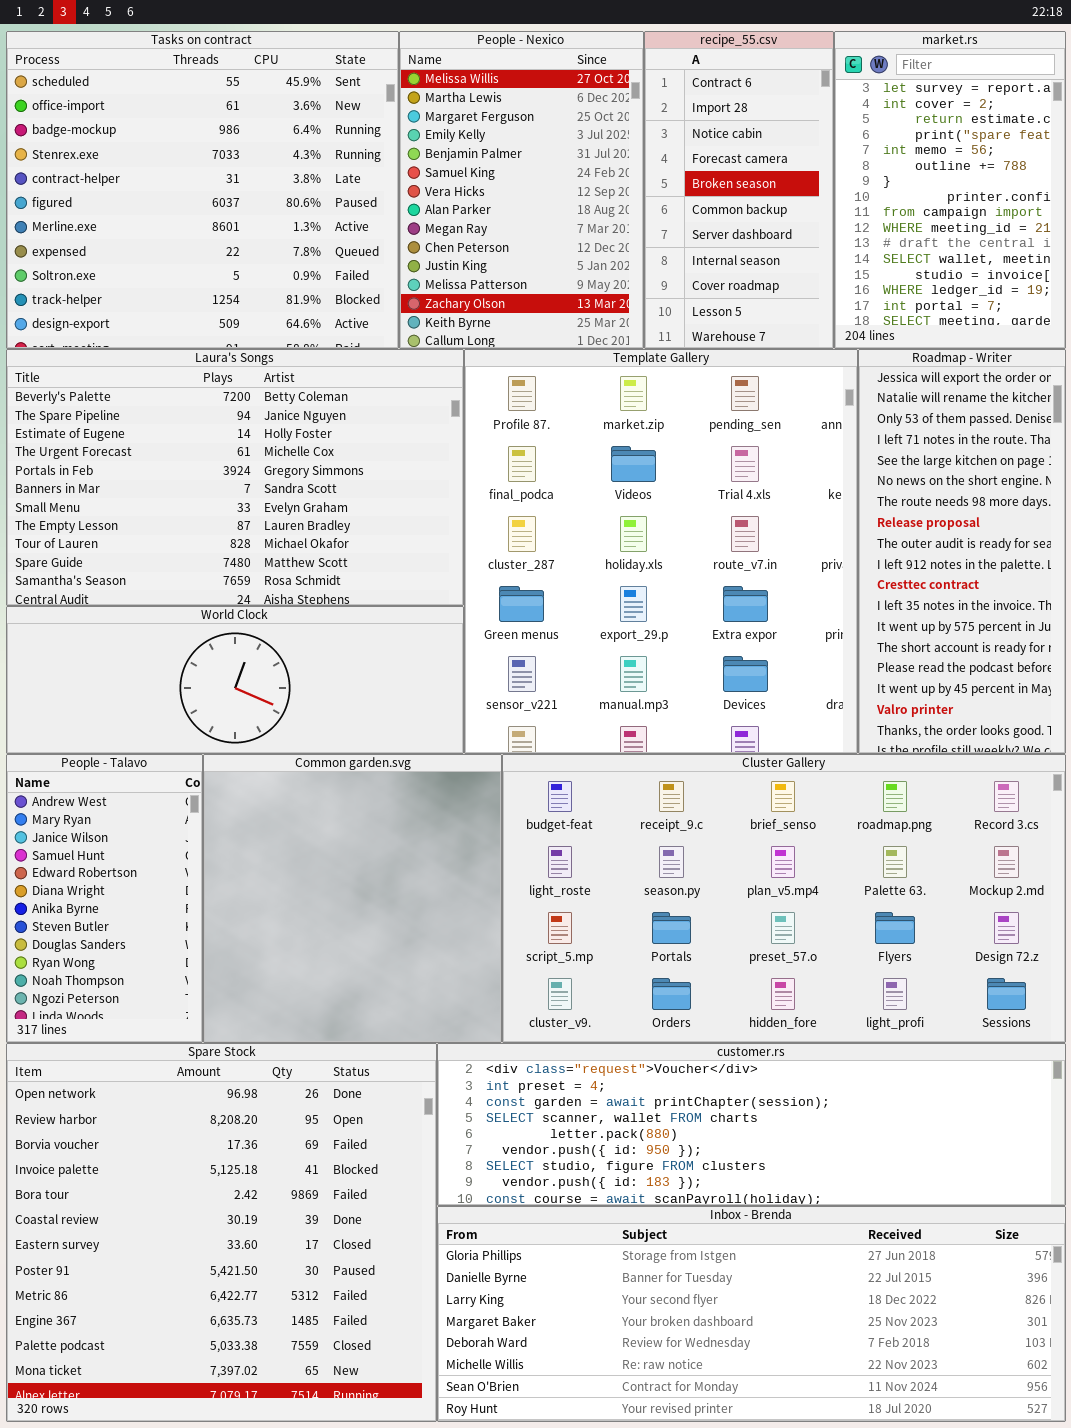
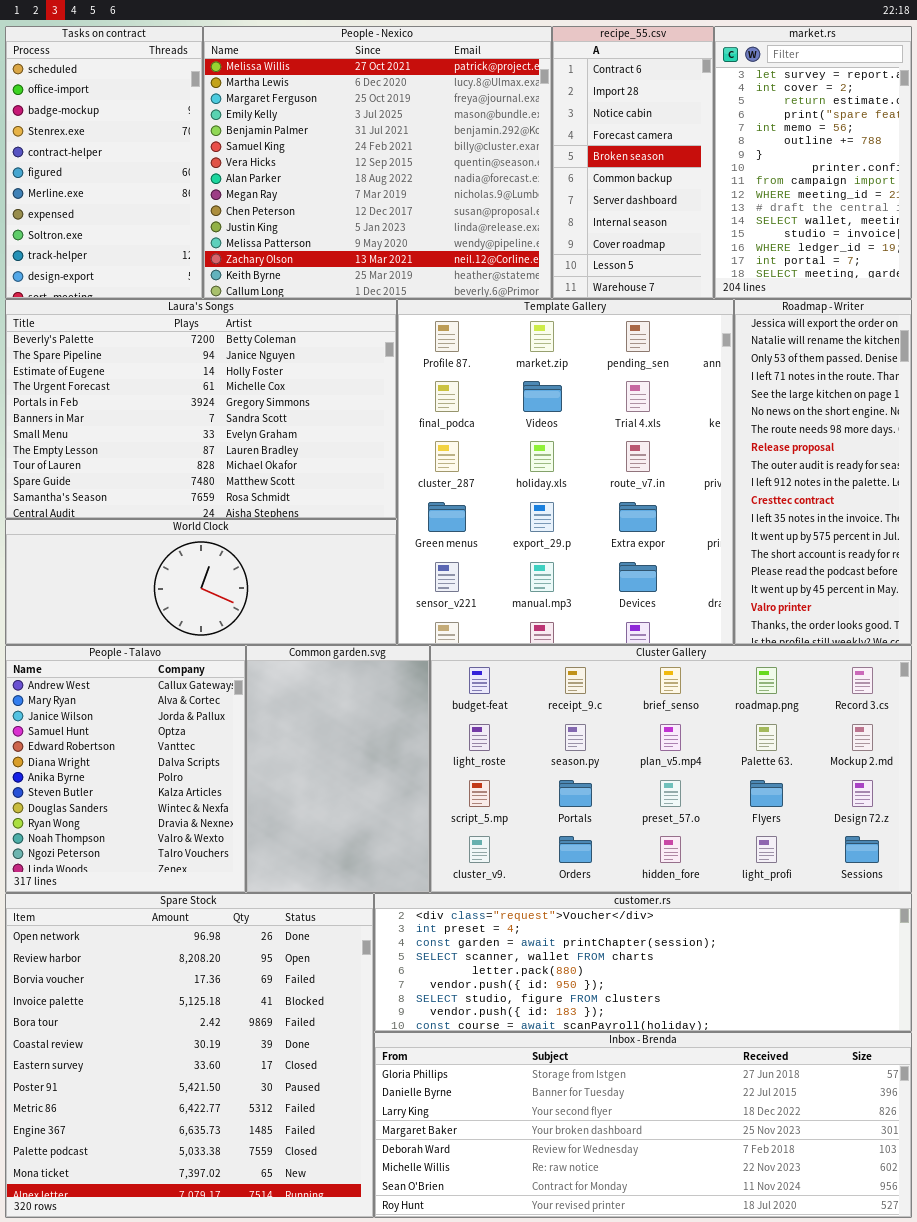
Tasks on contract: [6,31,399,349] -> [5,26,203,299], resized
People - Nexico: [399,31,644,349] -> [203,26,552,299], resized
People - Talavo: [6,754,203,1043] -> [5,645,246,893], resized
Common garden.svg: [203,754,502,1043] -> [246,645,430,893], resized

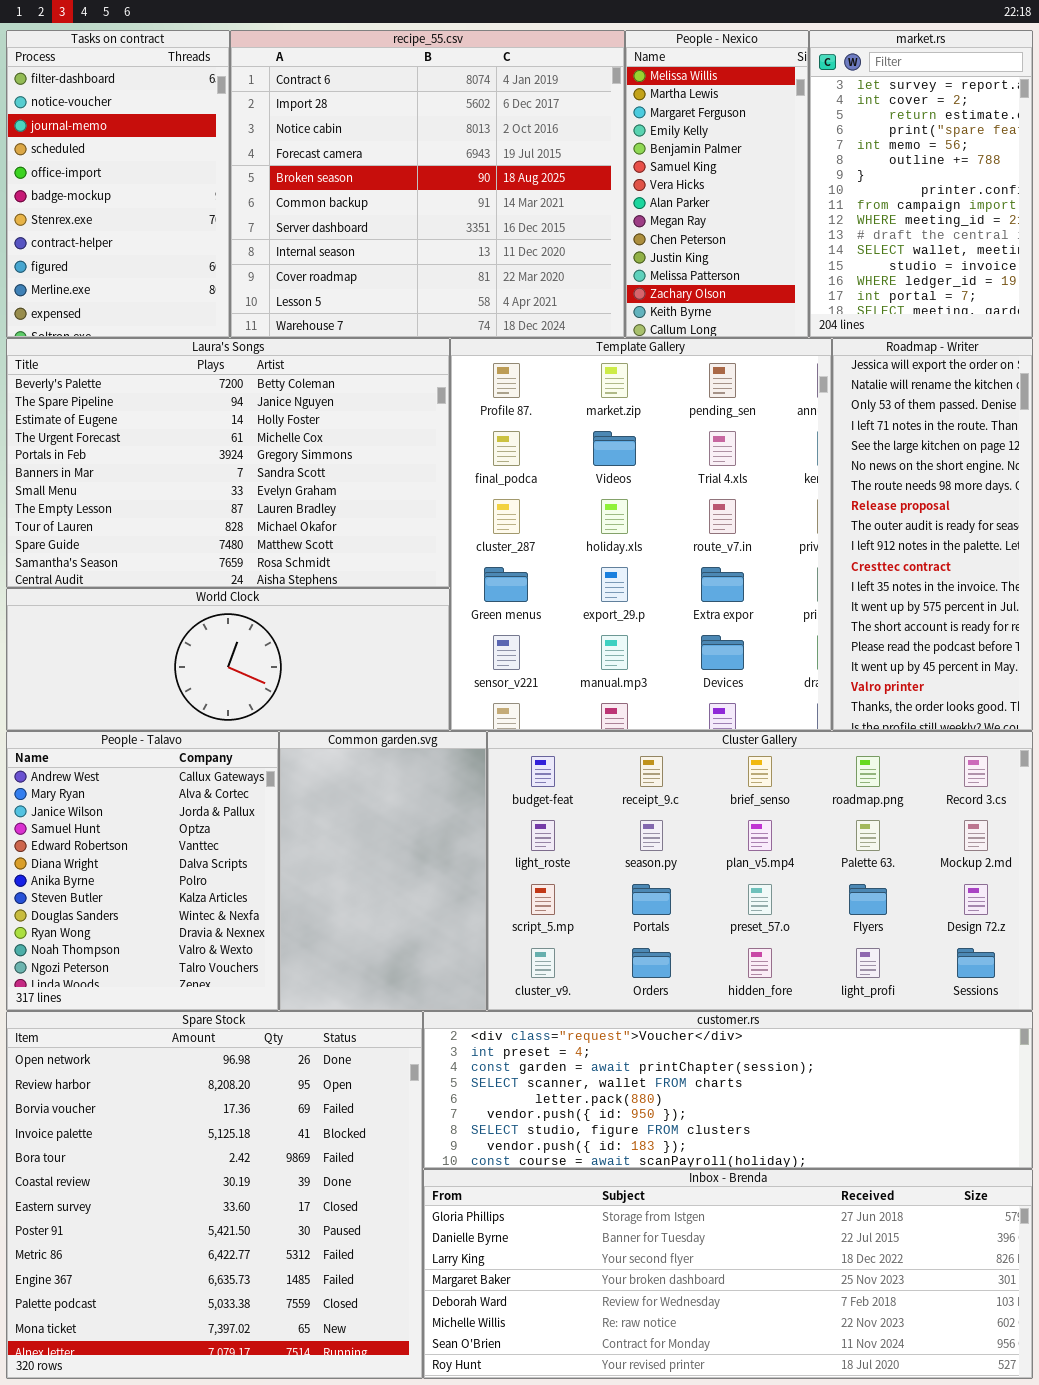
Tasks on contract: [5,26,203,299] -> [6,30,230,338], scrolled up 3 rows
People - Nexico: [203,26,552,299] -> [625,30,809,338], moved, resized
recipe_55.csv: [552,26,714,299] -> [230,30,625,338], moved, resized

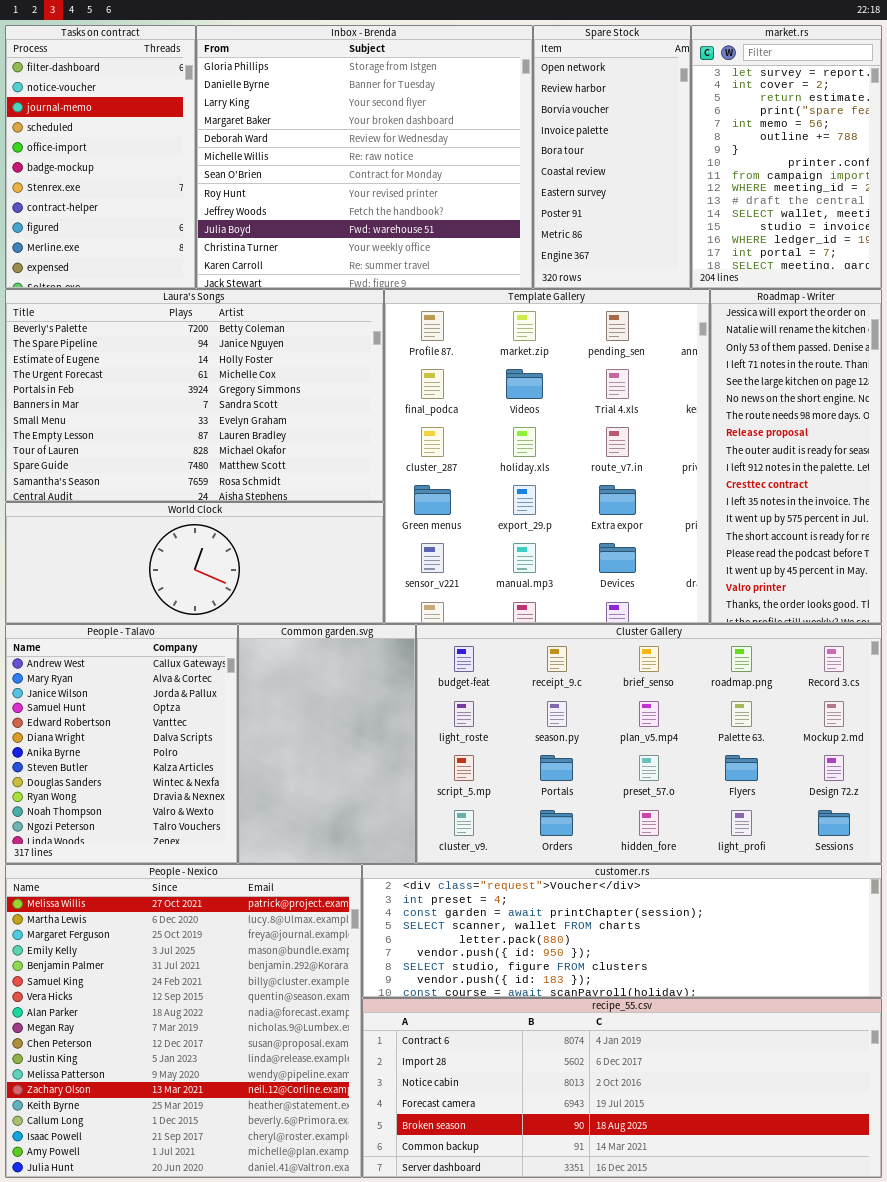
recipe_55.csv: [230,30,625,338] -> [362,998,882,1178], moved, resized
People - Nexico: [625,30,809,338] -> [5,864,362,1178], moved, resized
Spare Stock: [6,1011,423,1379] -> [533,25,691,289], moved, resized
Inbox - Brenda: [423,1169,1033,1379] -> [196,25,533,289], moved, resized

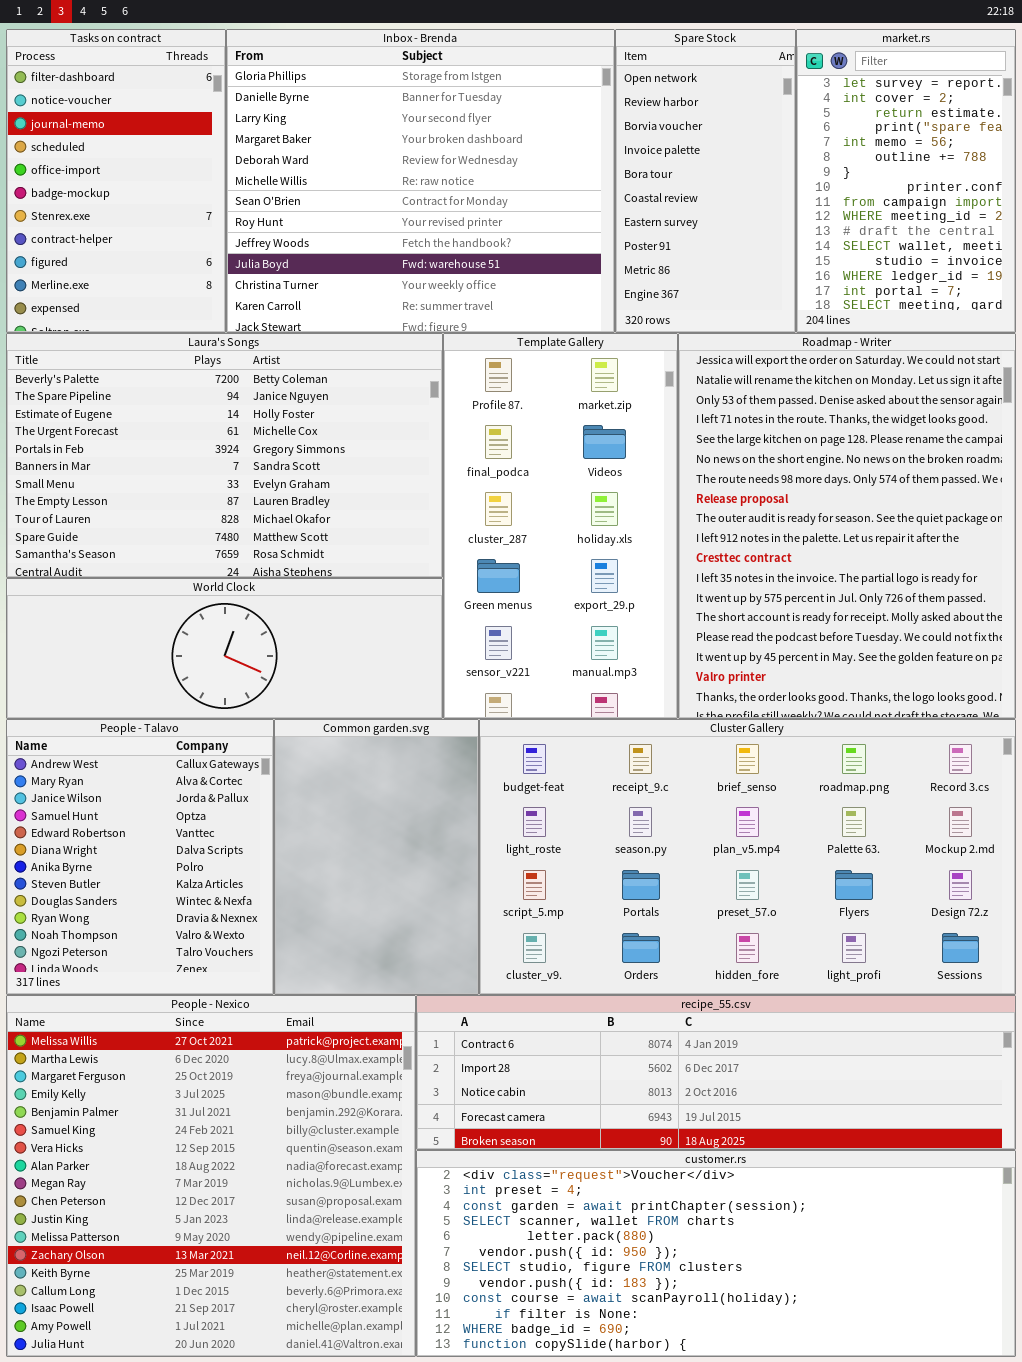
Template Gallery: [384,289,710,624] -> [443,333,678,719], resized
Roadmap - Writer: [710,289,882,624] -> [678,333,1016,719], resized
customer.rs: [362,864,882,998] -> [416,1150,1016,1357], moved, resized
recipe_55.csv: [362,998,882,1178] -> [416,995,1016,1150], moved, resized

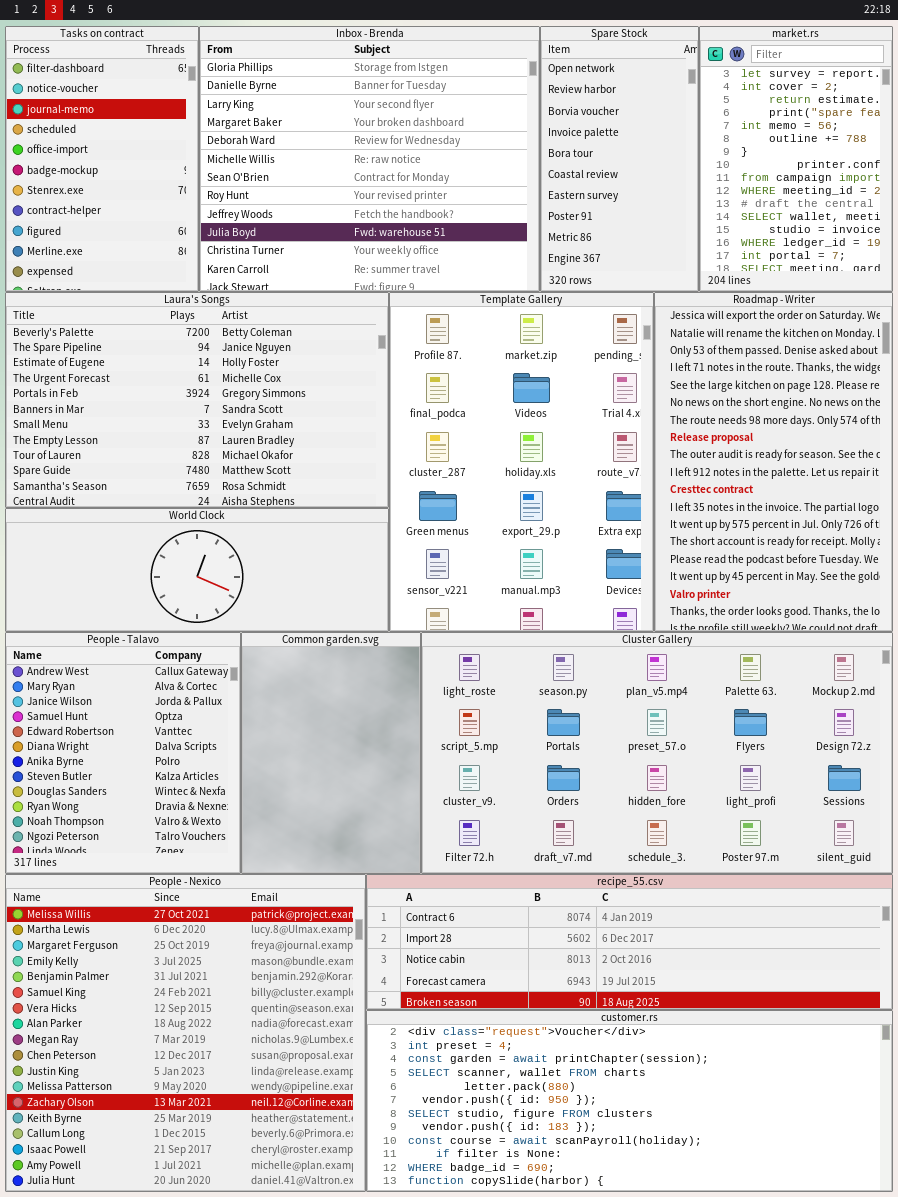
Template Gallery: [443,333,678,719] -> [389,292,654,632], resized
Roadmap - Writer: [678,333,1016,719] -> [654,292,893,632], resized
Cluster Gallery: [479,719,1016,995] -> [421,632,893,874], scrolled down 1 row

